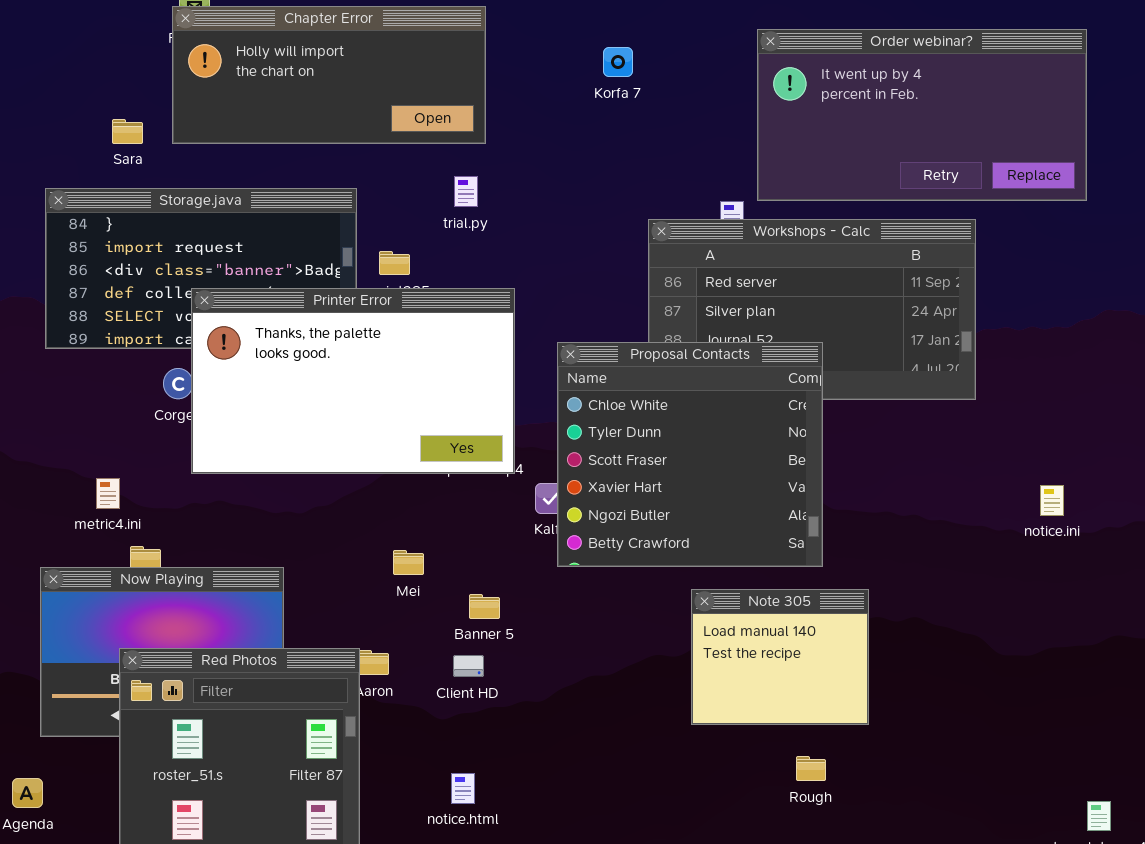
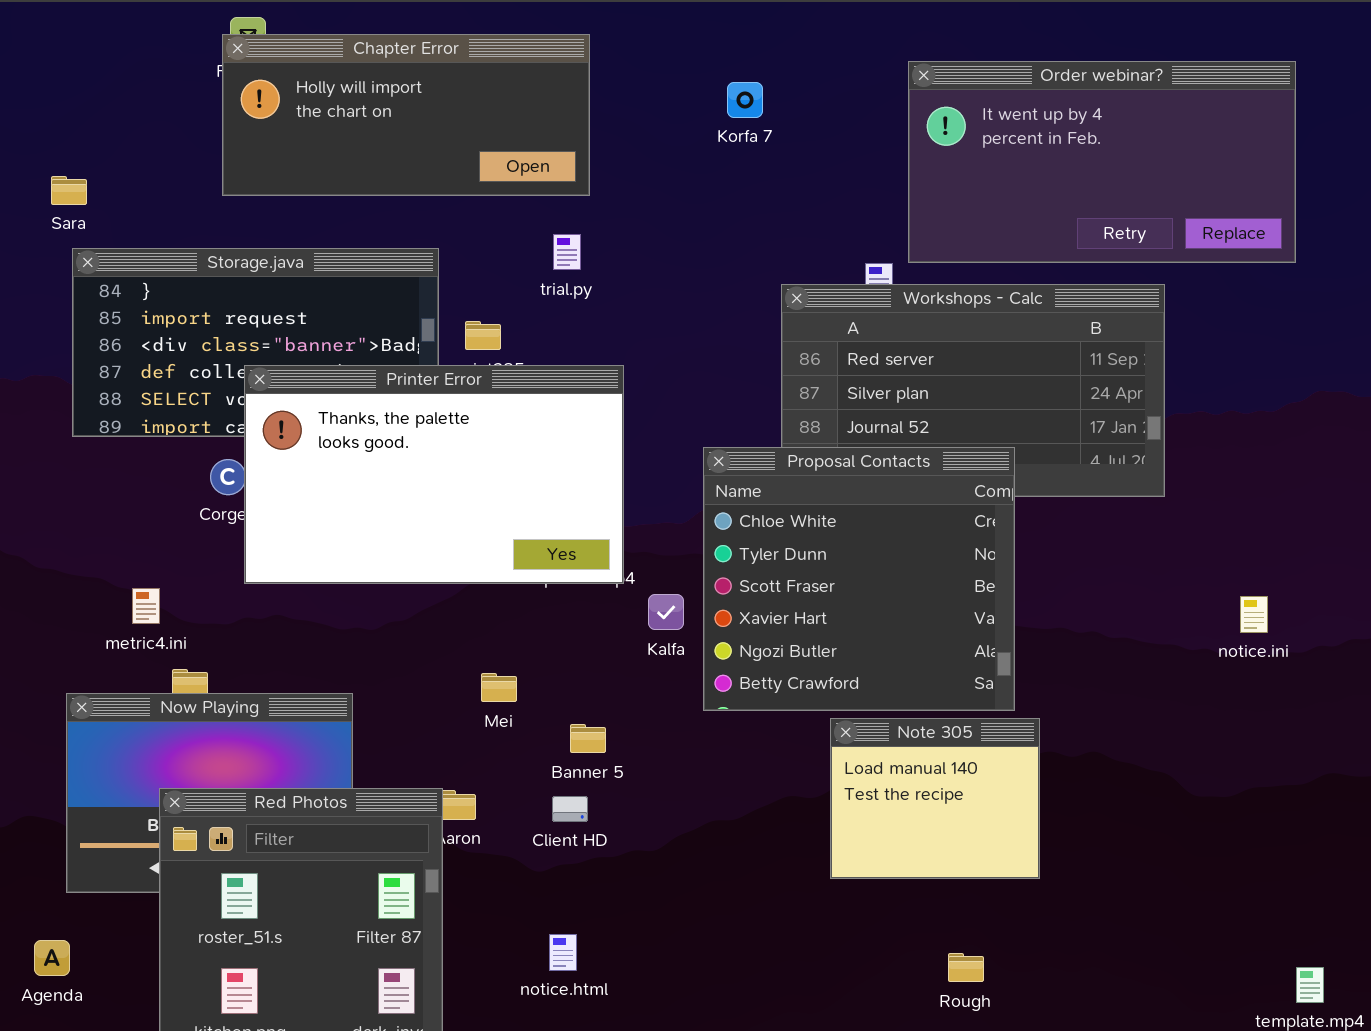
Sara: [112,119,143,144] -> [51,176,87,205], moved
Proposal Contacts: [557,342,823,567] -> [703,447,1015,711], moved
Rough: [796,756,826,781] -> [948,953,984,982], moved

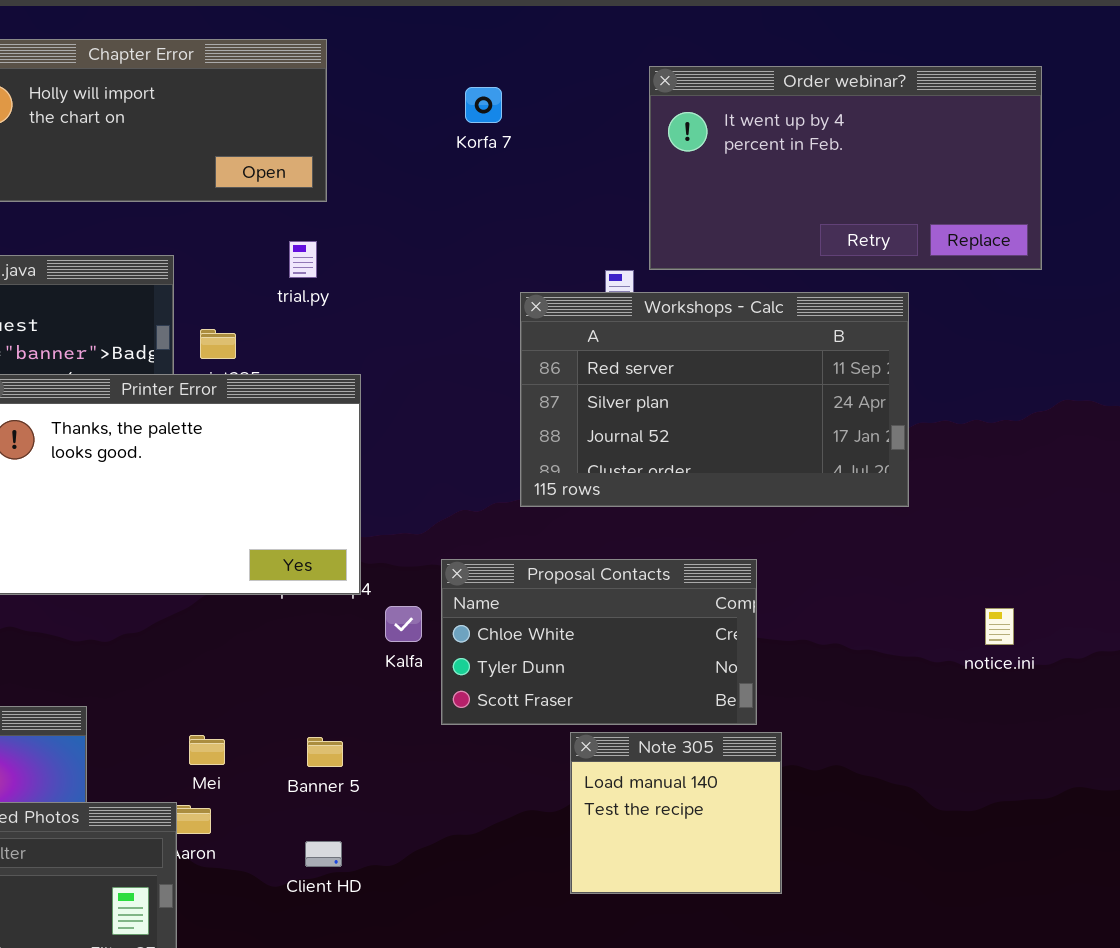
Proposal Contacts: [703,447,1015,711] -> [441,559,757,725], resized
Mei: [481,673,517,702] -> [189,735,225,765], moved
Client HD: [552,796,588,822] -> [305,841,342,867], moved

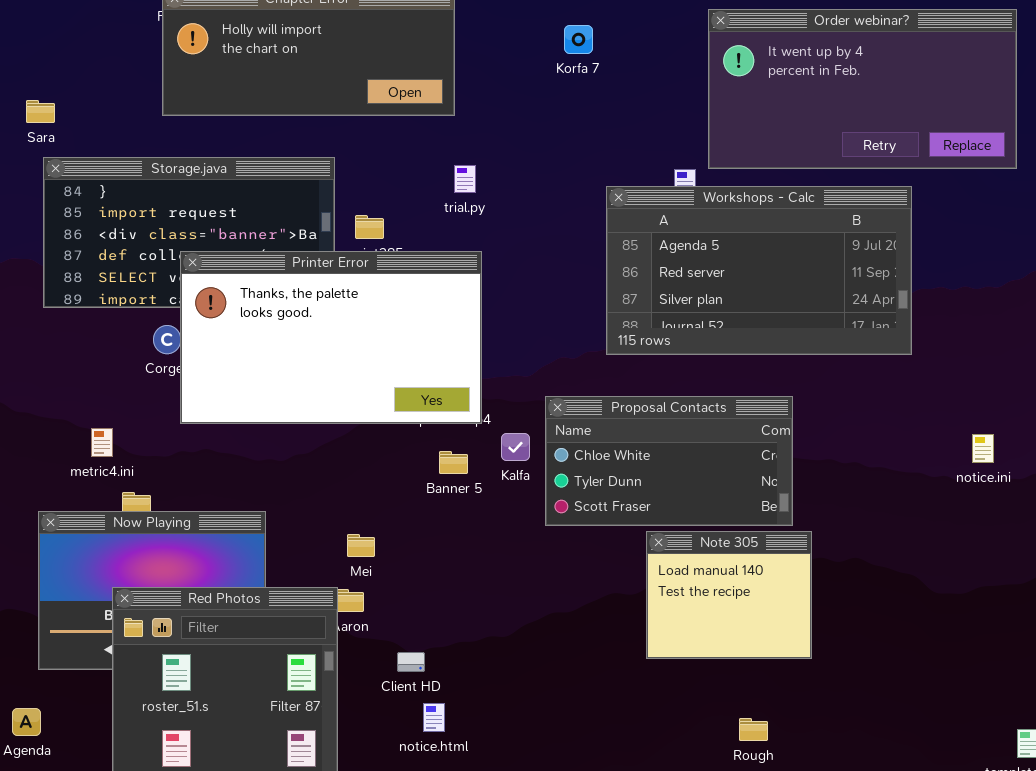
trial.py: [289,241,317,278] -> [454,165,476,193], moved
Workshops - Calc: [520,292,909,507] -> [606,186,912,355], scrolled up 1 row
Banner 5: [307,737,343,767] -> [439,451,468,474], moved
Client HD: [305,841,342,867] -> [397,652,425,672], moved

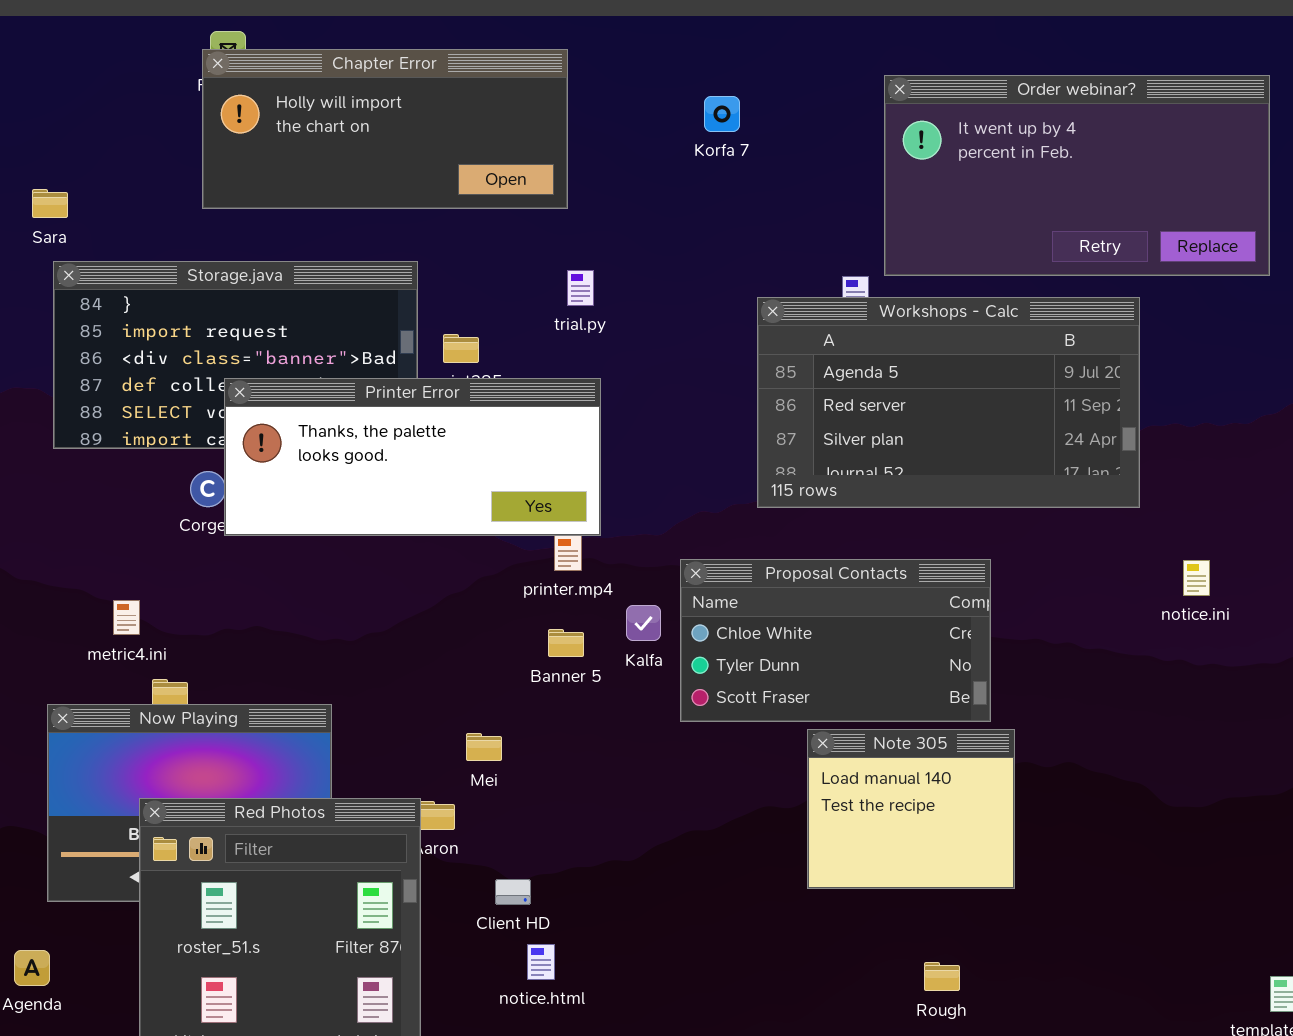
Printer Error: [180,251,482,424] -> [224,378,601,536], resized
notice.ini: [972,434,994,463] -> [1183,560,1210,596], moved
Mei: [347,534,375,557] -> [466,733,502,761], moved

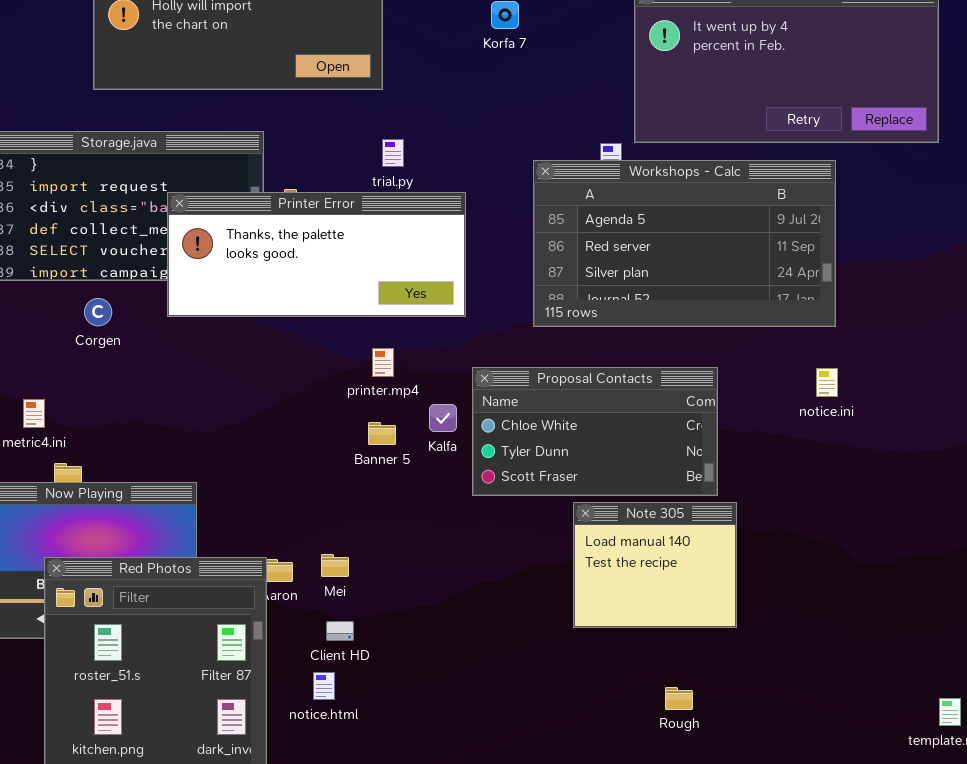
Printer Error: [224,378,601,536] -> [167,192,466,317], moved
notice.ini: [1183,560,1210,596] -> [816,368,838,397], moved
Mei: [466,733,502,761] -> [321,554,349,577], moved
notice.html: [527,944,555,980] -> [313,672,335,700], moved

